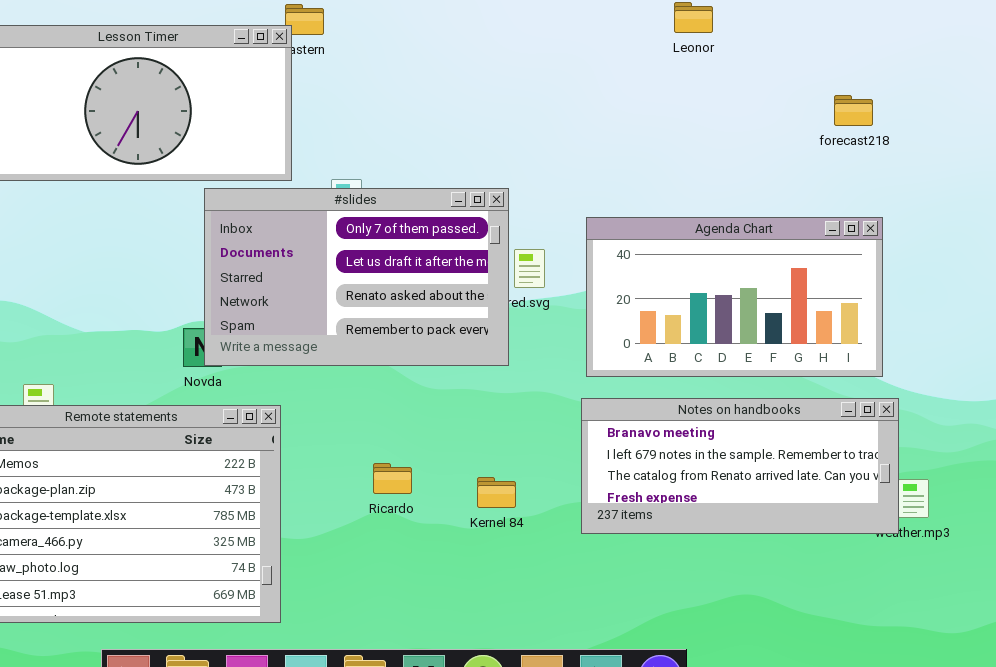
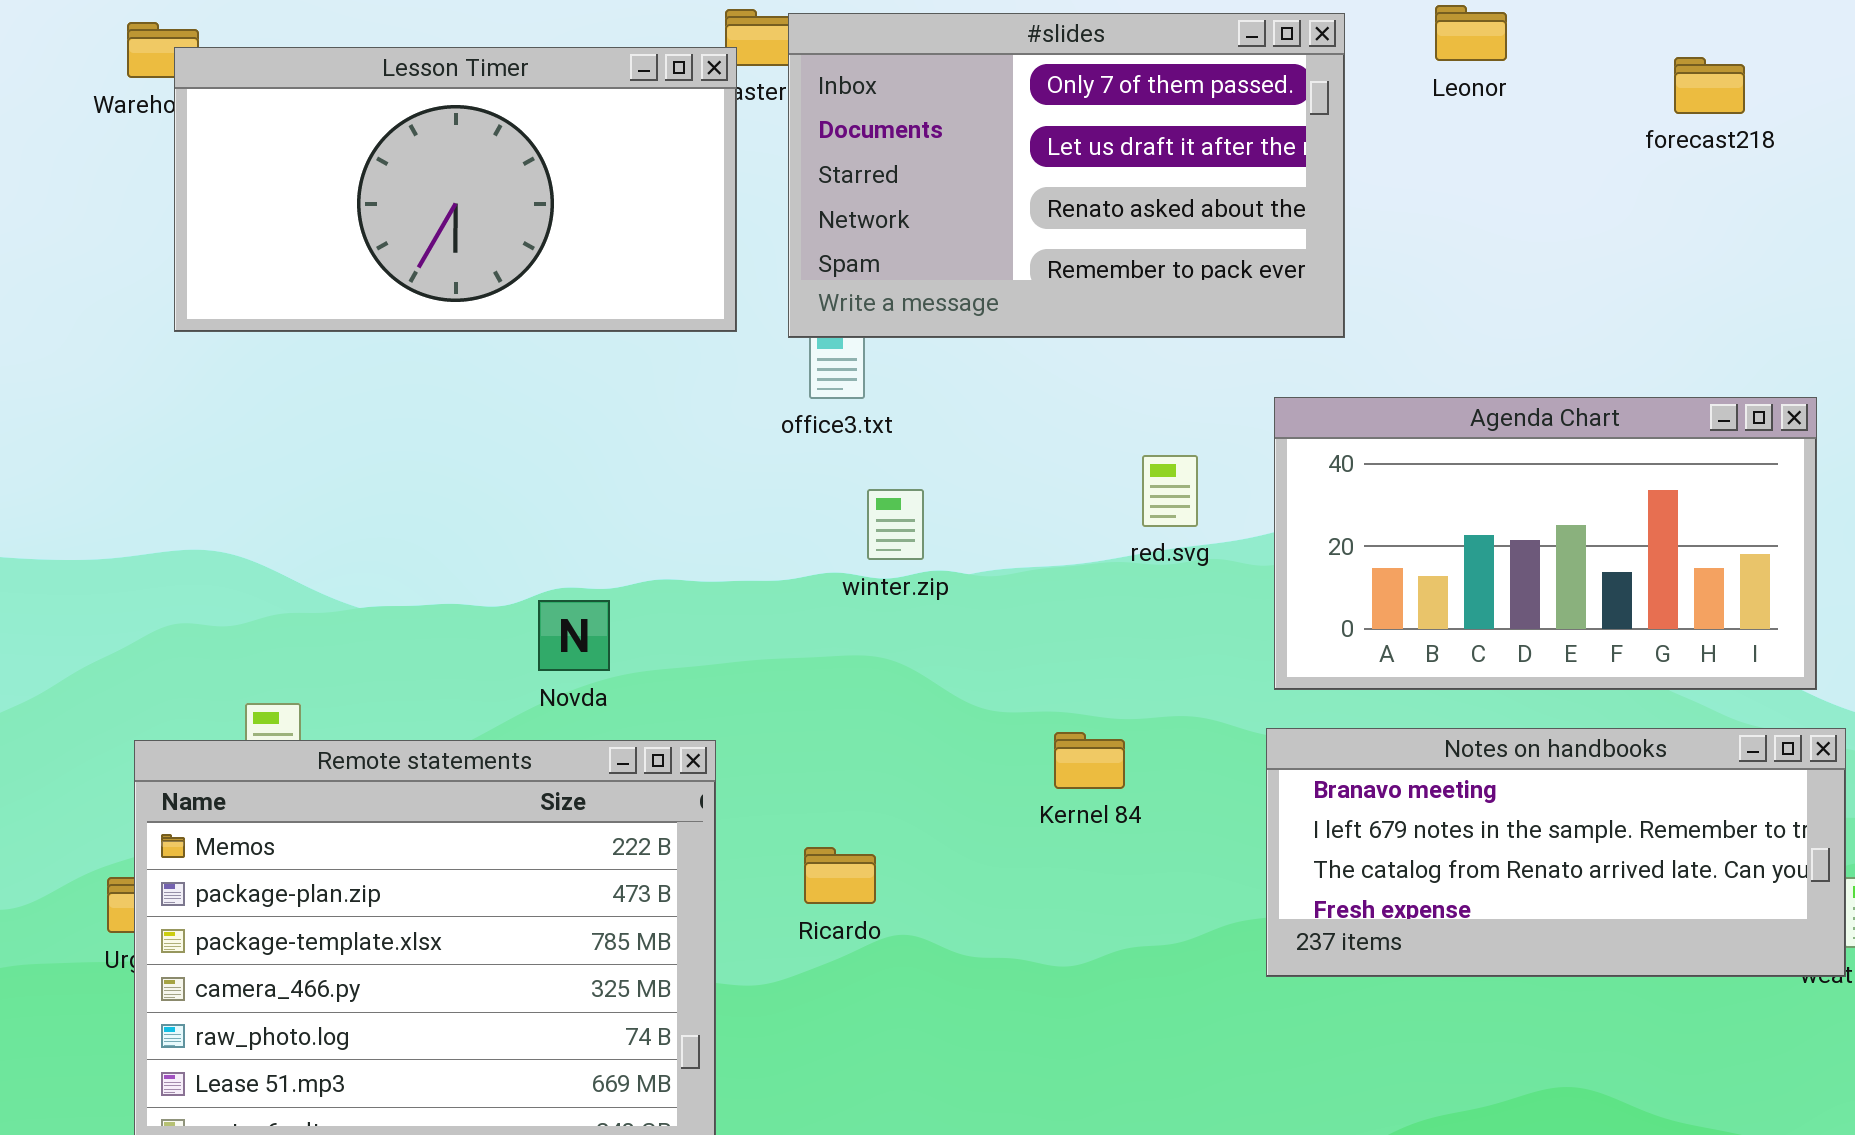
forecast218: [834,95,873,126] -> [1674,57,1745,114], moved
#slides: [204,188,509,366] -> [788,13,1345,338], moved
Ricardo: [373,463,412,494] -> [804,847,876,904], moved
Kernel 84: [477,477,516,508] -> [1054,732,1125,789], moved

